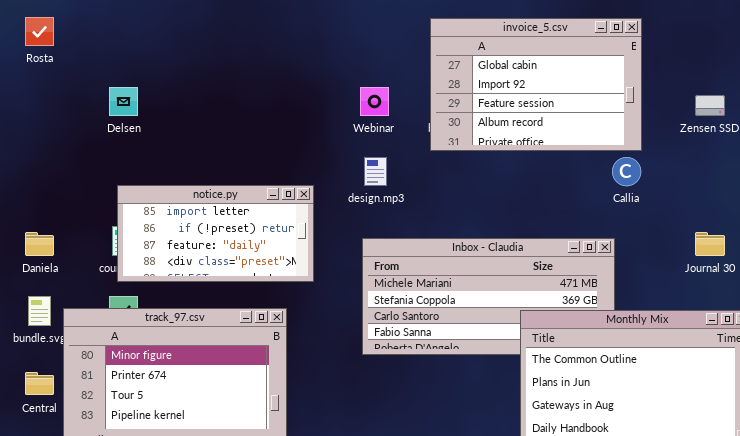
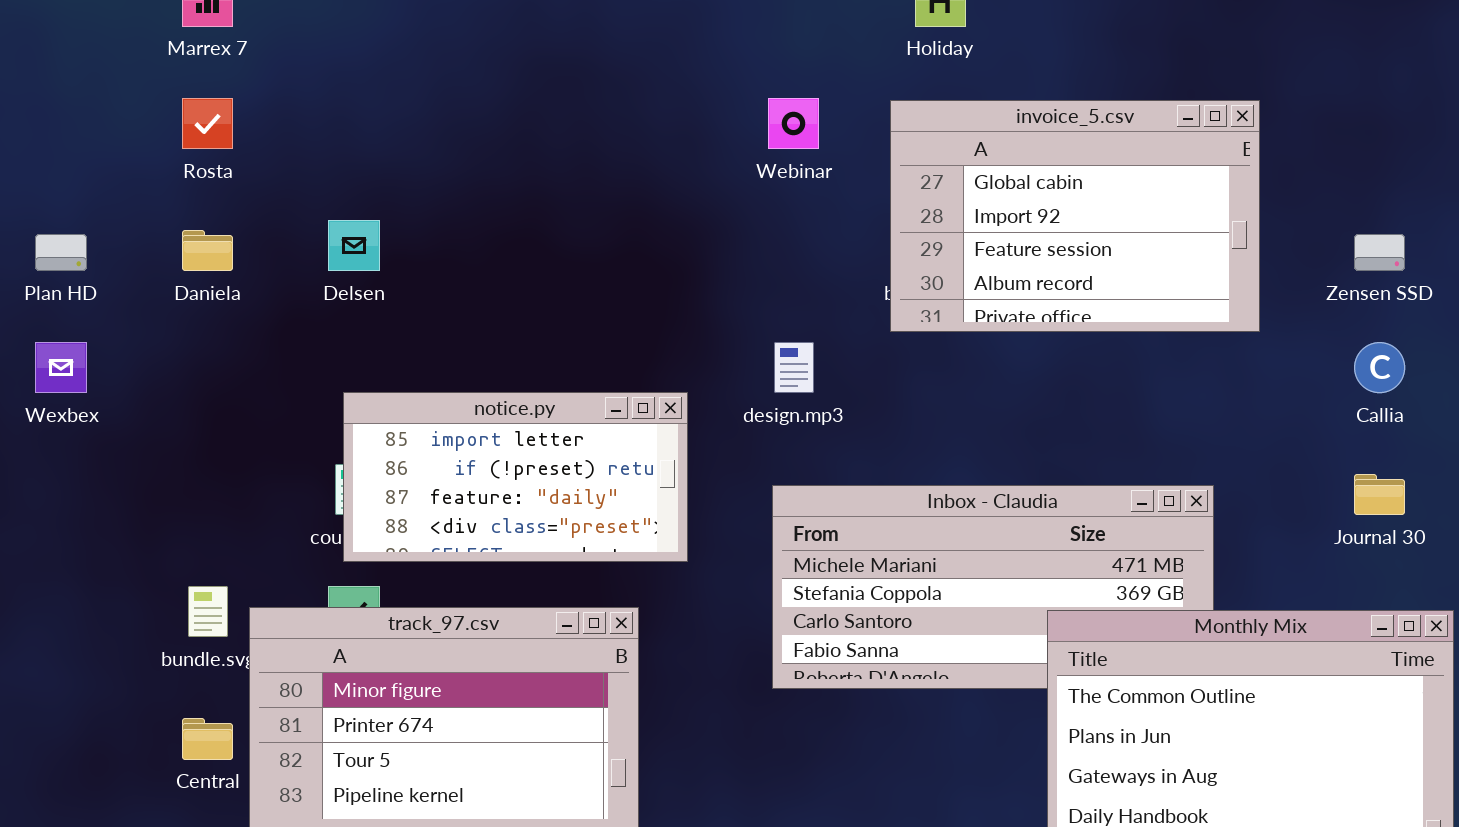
Webinar: [360,87,389,116] -> [768,98,819,149], moved
Callia: [612,157,641,186] -> [1354,342,1405,393], moved
Daniela: [25,232,54,256] -> [182,230,233,271], moved

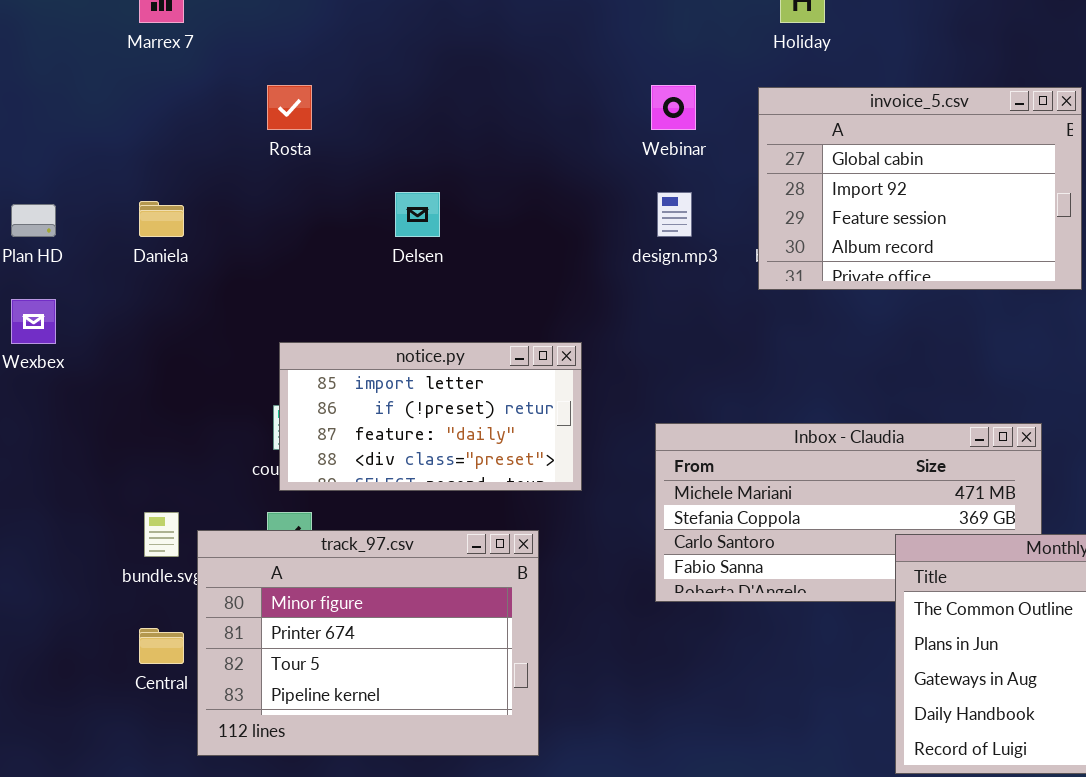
Rosta: [182,98,233,149] -> [267,85,312,130], moved
Delsen: [328,220,380,271] -> [395,192,440,237], moved
design.mp3: [774,342,814,393] -> [657,192,692,237], moved

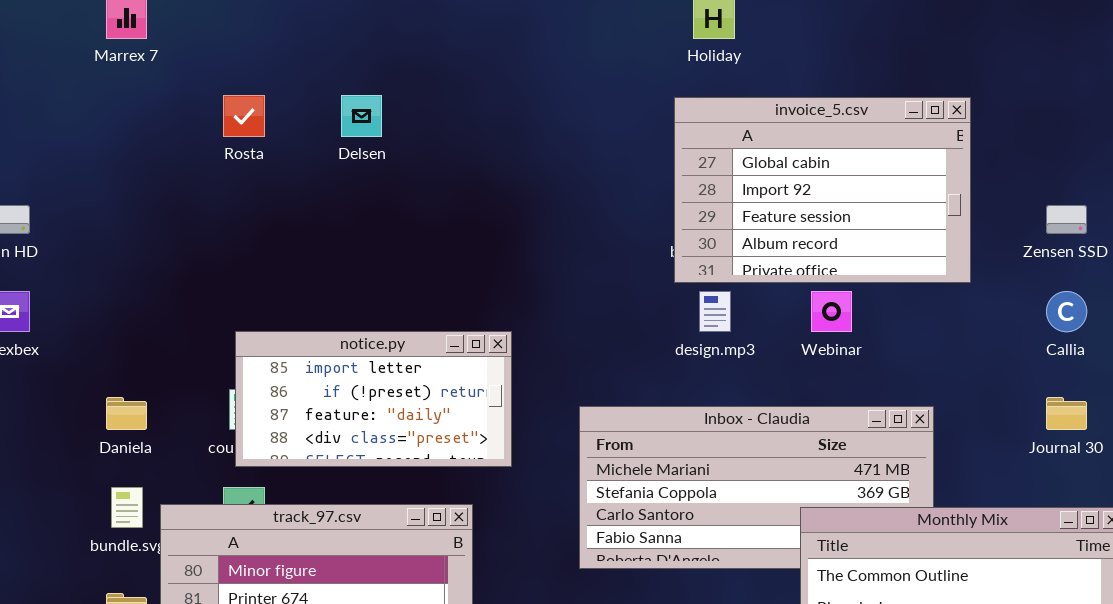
Webinar: [651,85,696,130] -> [811,291,852,332], moved
Delsen: [395,192,440,237] -> [341,95,382,137], moved
design.mp3: [657,192,692,237] -> [699,291,731,332], moved
Daniela: [139,201,184,237] -> [106,397,147,430], moved

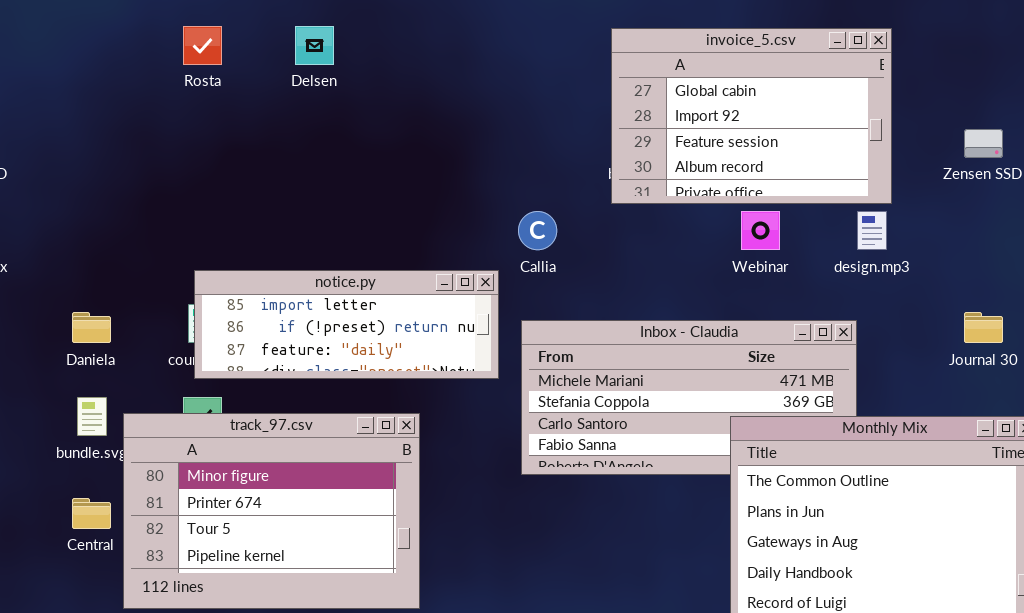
design.mp3: [699,291,731,332] -> [857,211,887,250], moved
Callia: [1046,291,1087,332] -> [518,211,557,250], moved
notice.py: [235,331,512,467] -> [194,270,499,379], resized

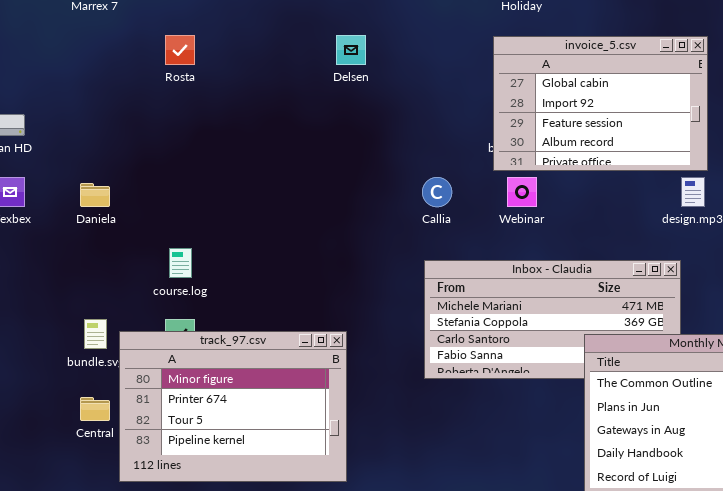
Delsen: [295,26,334,65] -> [336,35,366,65], moved
Webinar: [741,211,780,250] -> [507,177,537,207], moved
notice.py: [194,270,499,379] -> none, closed
Daniela: [72,312,111,343] -> [80,183,110,207], moved

